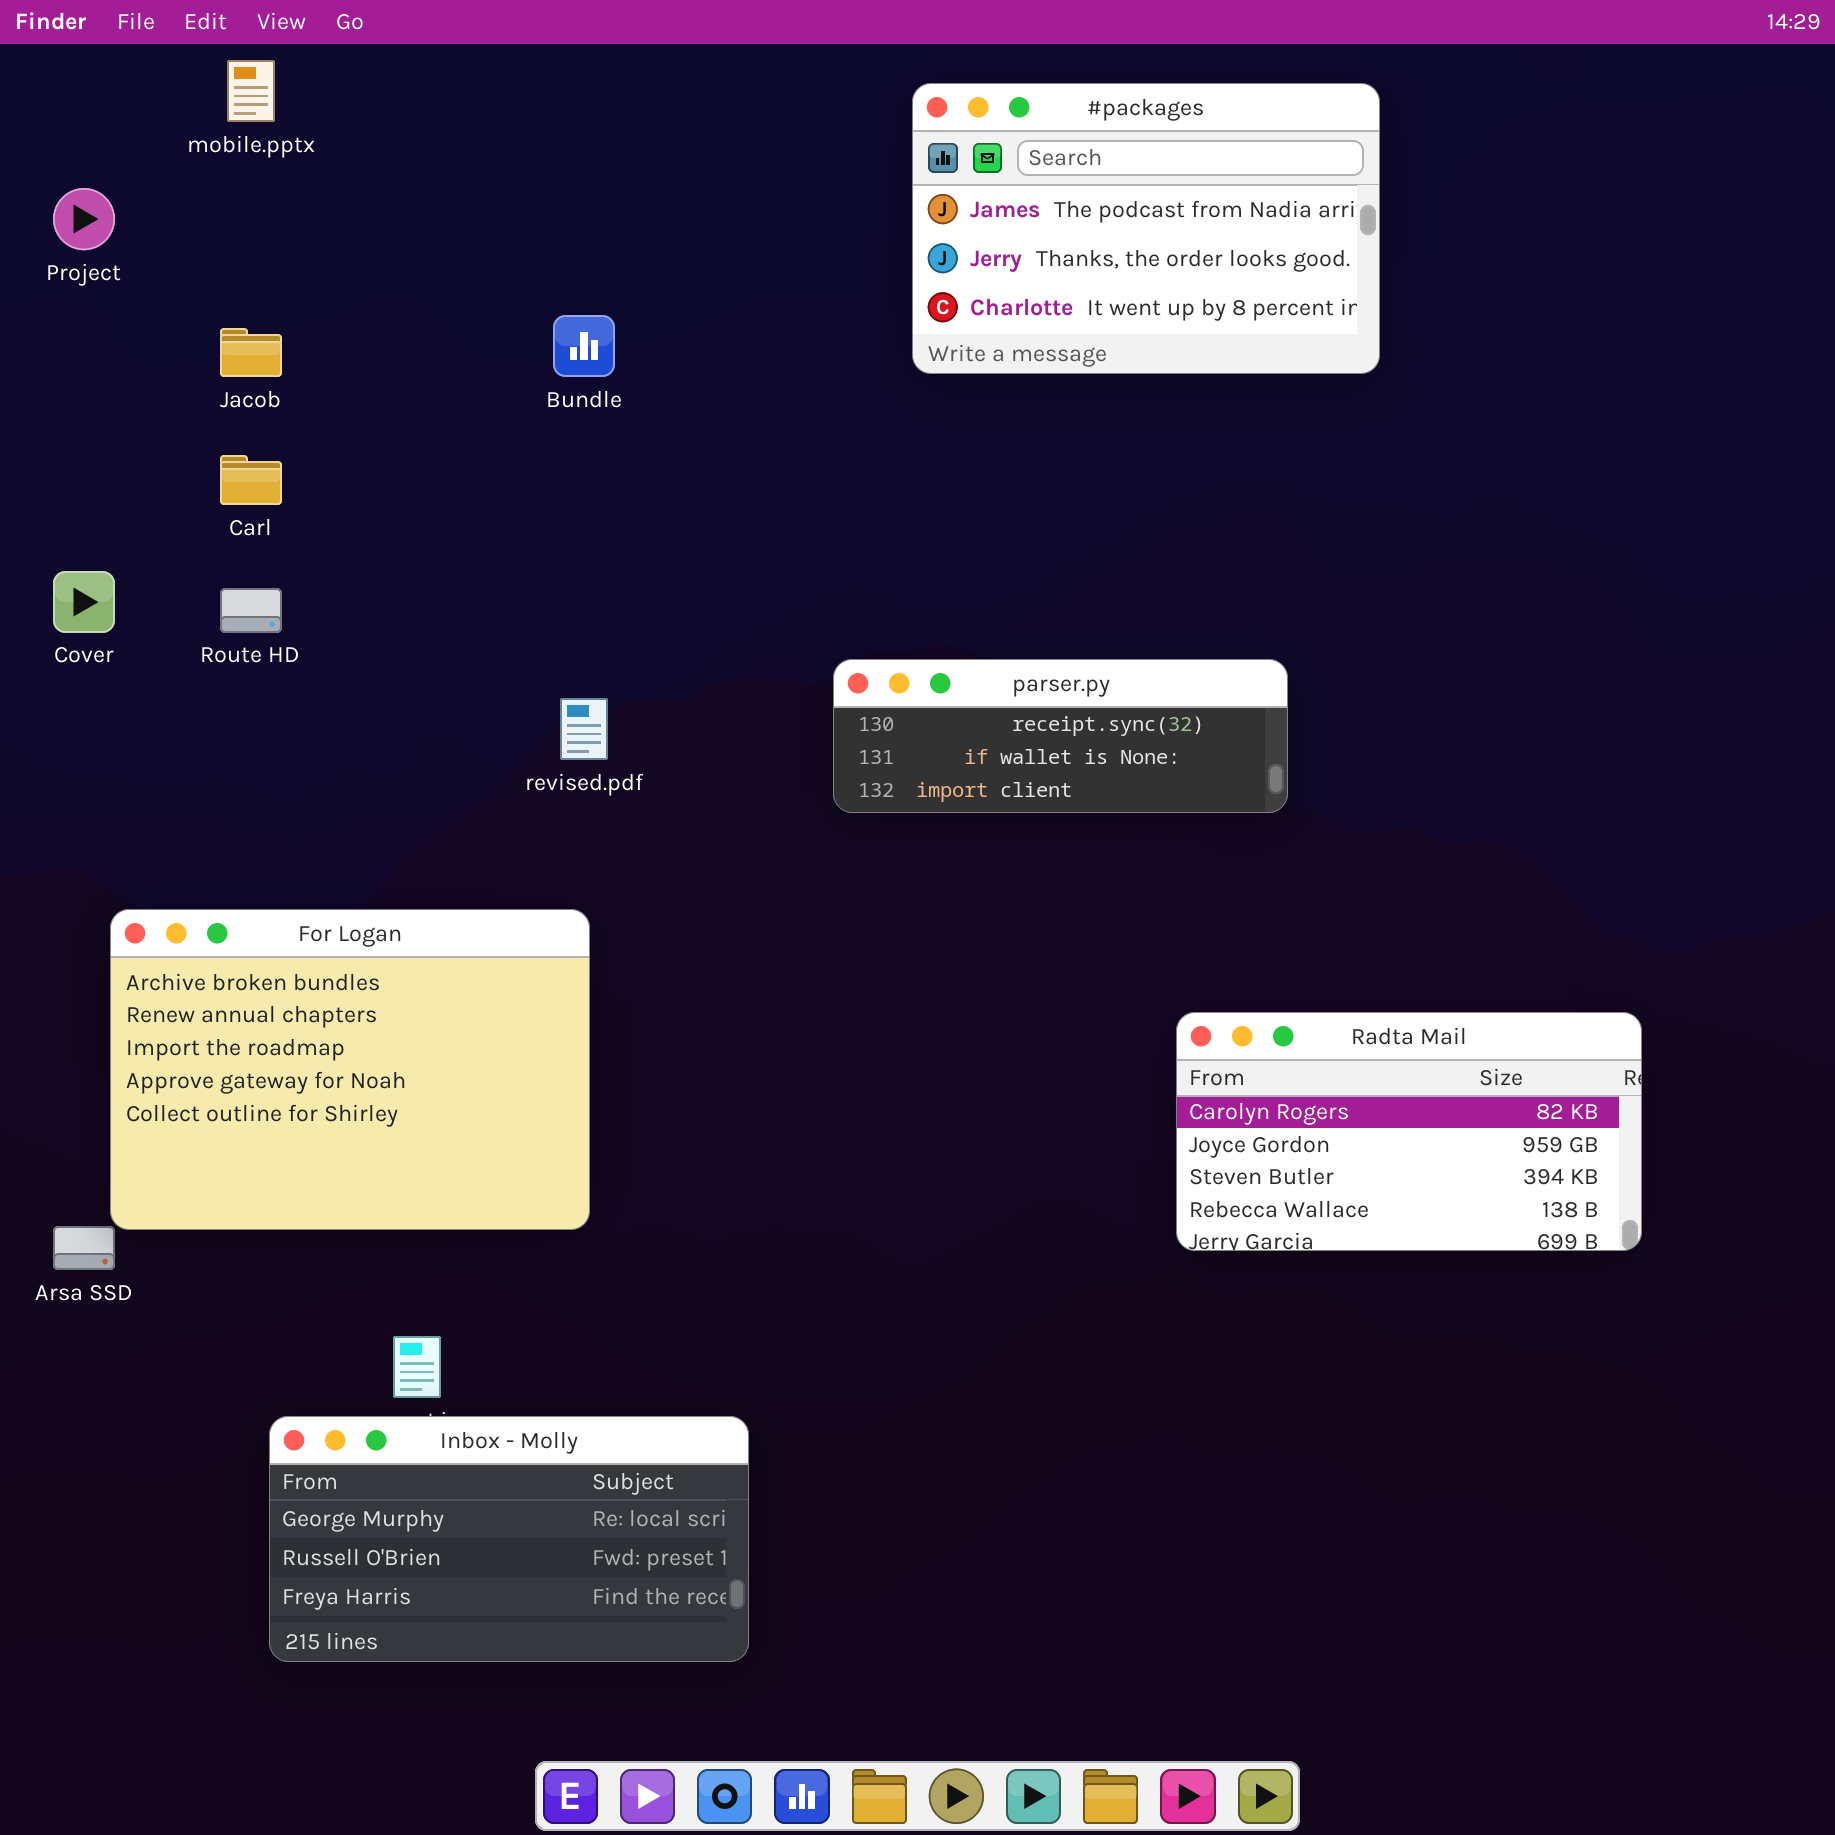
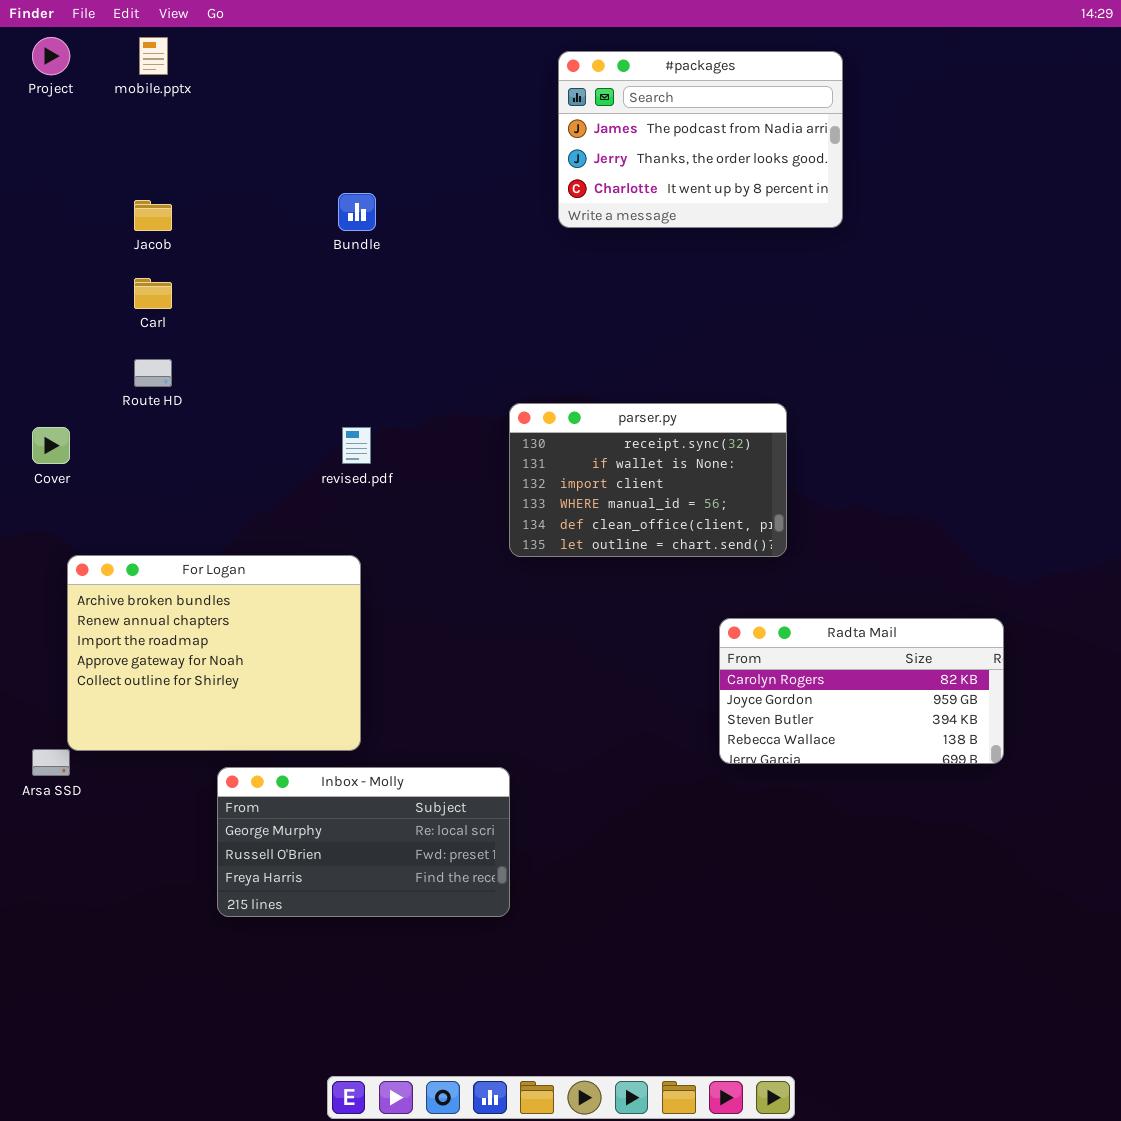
Project: [53,188,115,250] -> [32,37,70,75], moved
Cover: [53,571,115,633] -> [32,427,70,464], moved
parser.py: [833,659,1288,813] -> [509,403,787,557], resized
Inbox - Molly: [269,1416,749,1662] -> [217,767,510,917], moved

